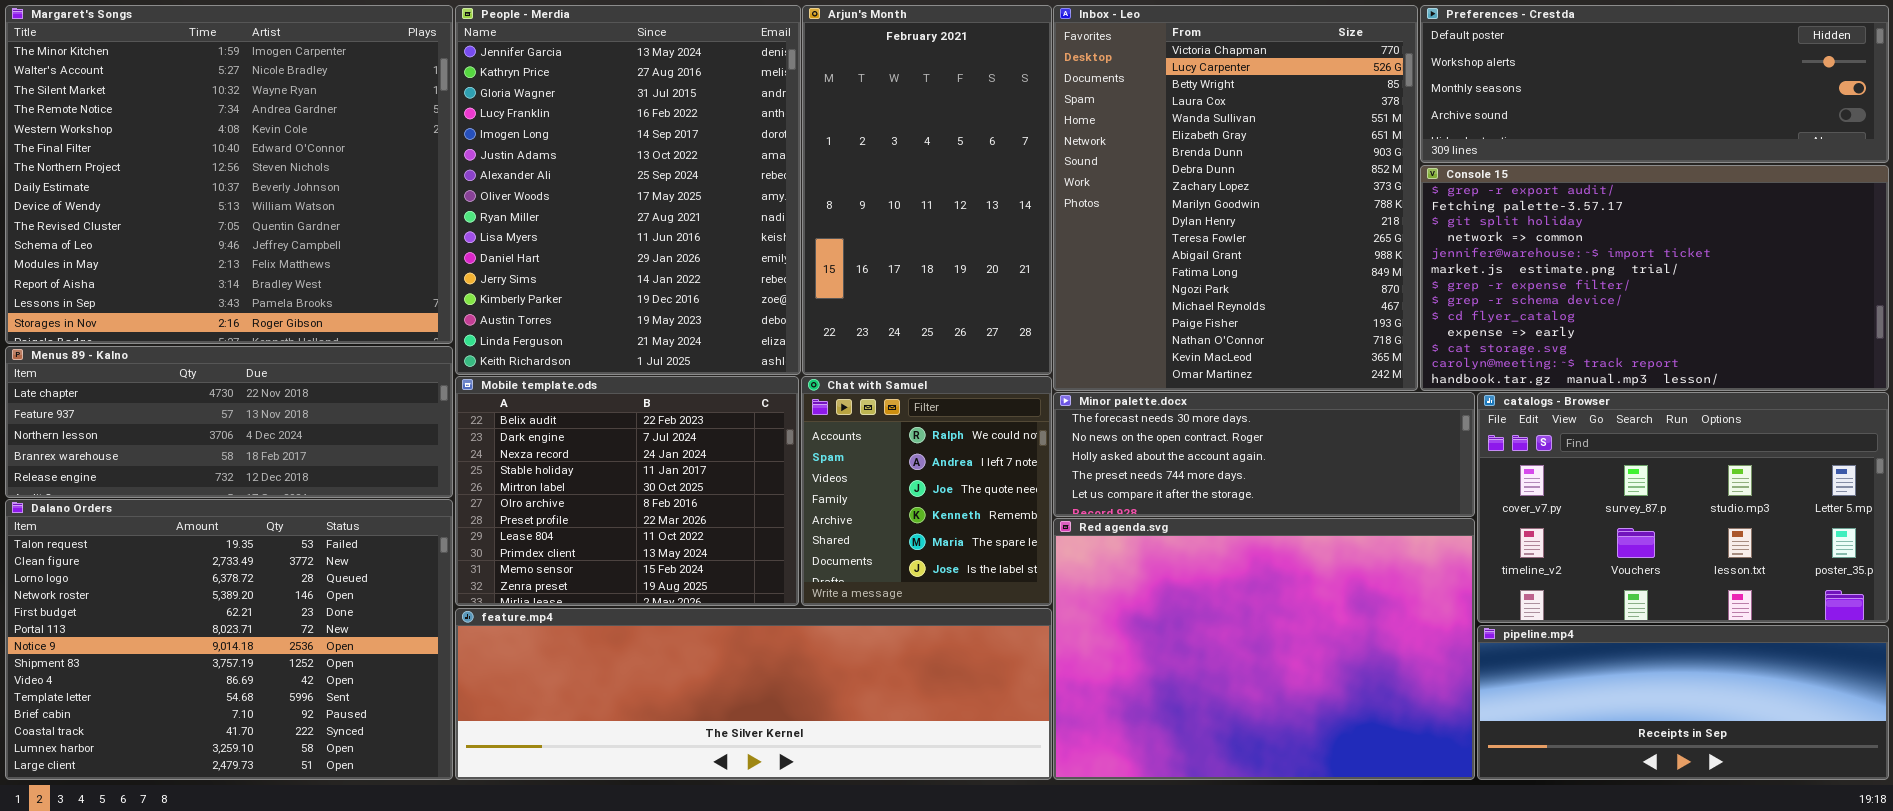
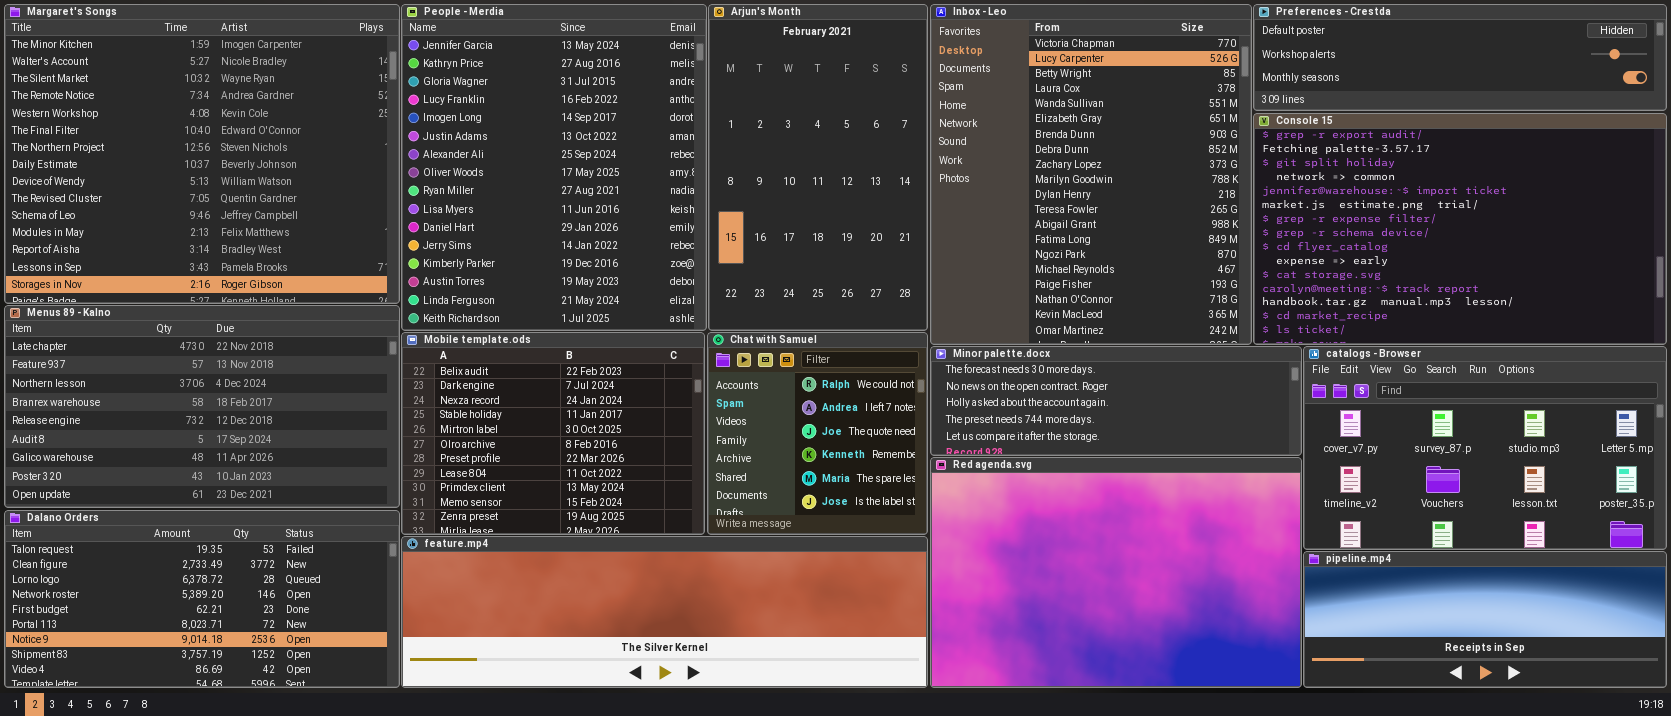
Preferences - Crestda: [1420,5,1889,163] -> [1253,4,1667,111], resized
Console 15: [1420,165,1889,391] -> [1253,113,1667,345], resized
Menus 89 - Kalno: [5,346,453,498] -> [4,305,400,508], resized
Dalano Orders: [5,499,453,780] -> [4,510,400,688], resized

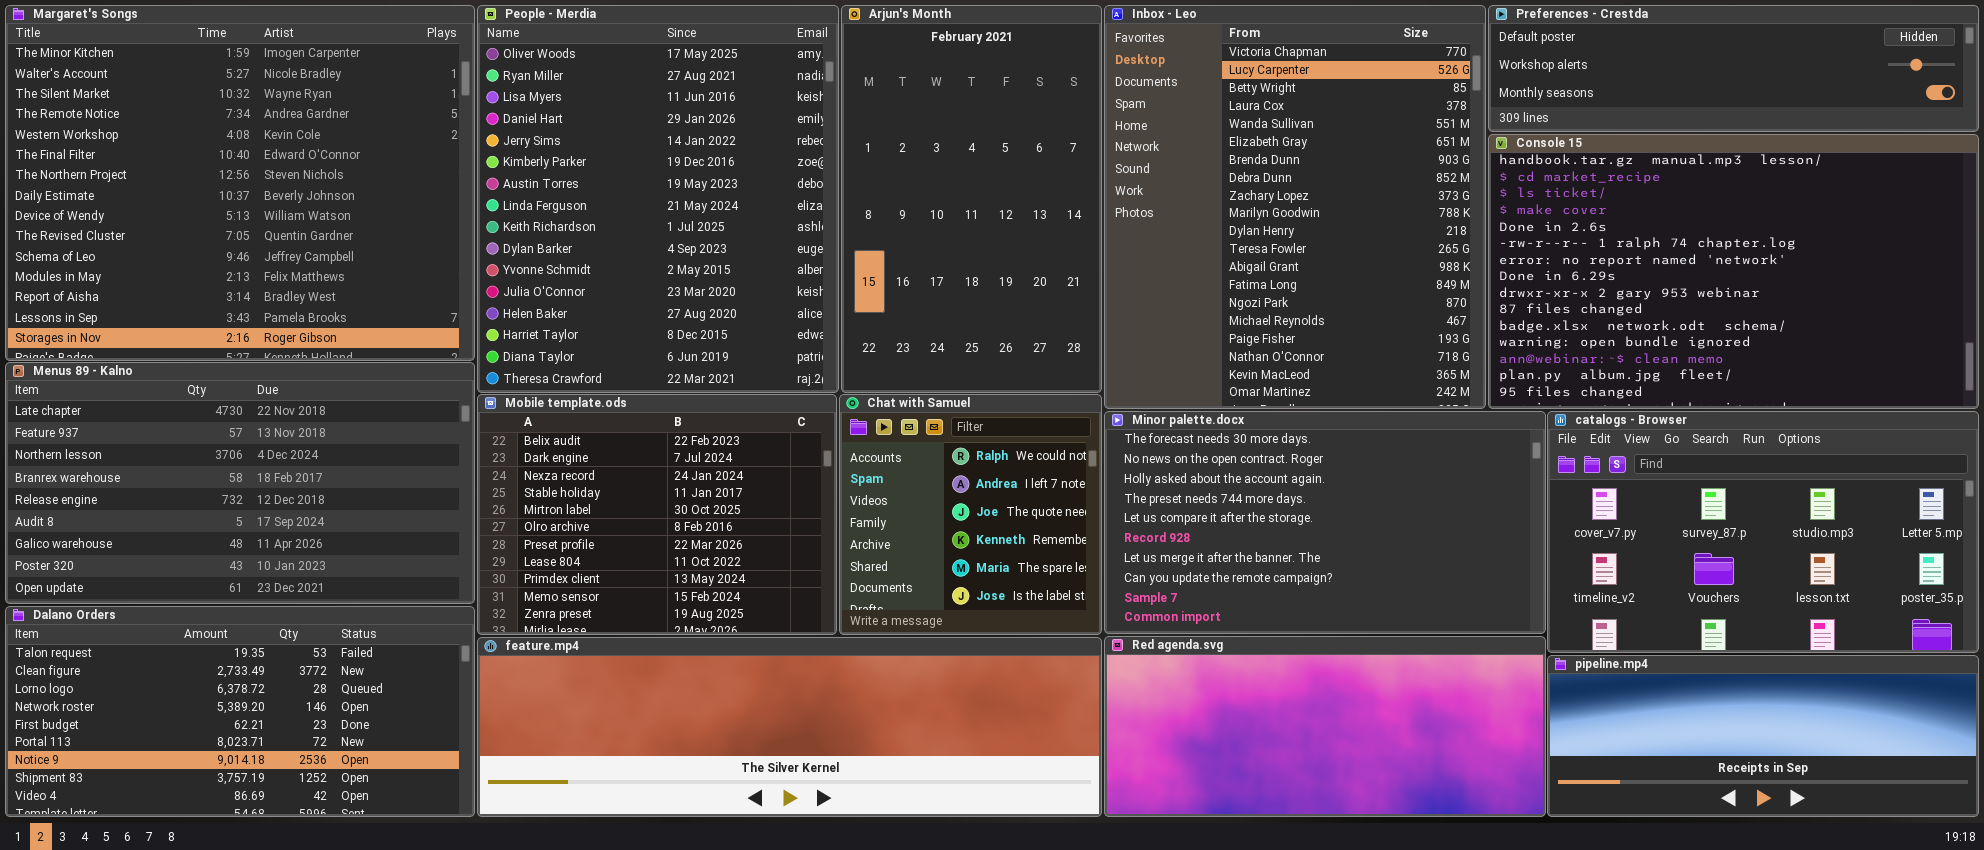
People - Merdia: [401,4,707,331] -> [477,5,839,393], scrolled down 7 rows
Console 15: [1253,113,1667,345] -> [1488,134,1979,409], scrolled down 12 rows
Minor palette.docx: [930,346,1302,456] -> [1104,411,1546,634], resized
Red agenda.svg: [930,457,1302,688] -> [1104,636,1546,817], resized

